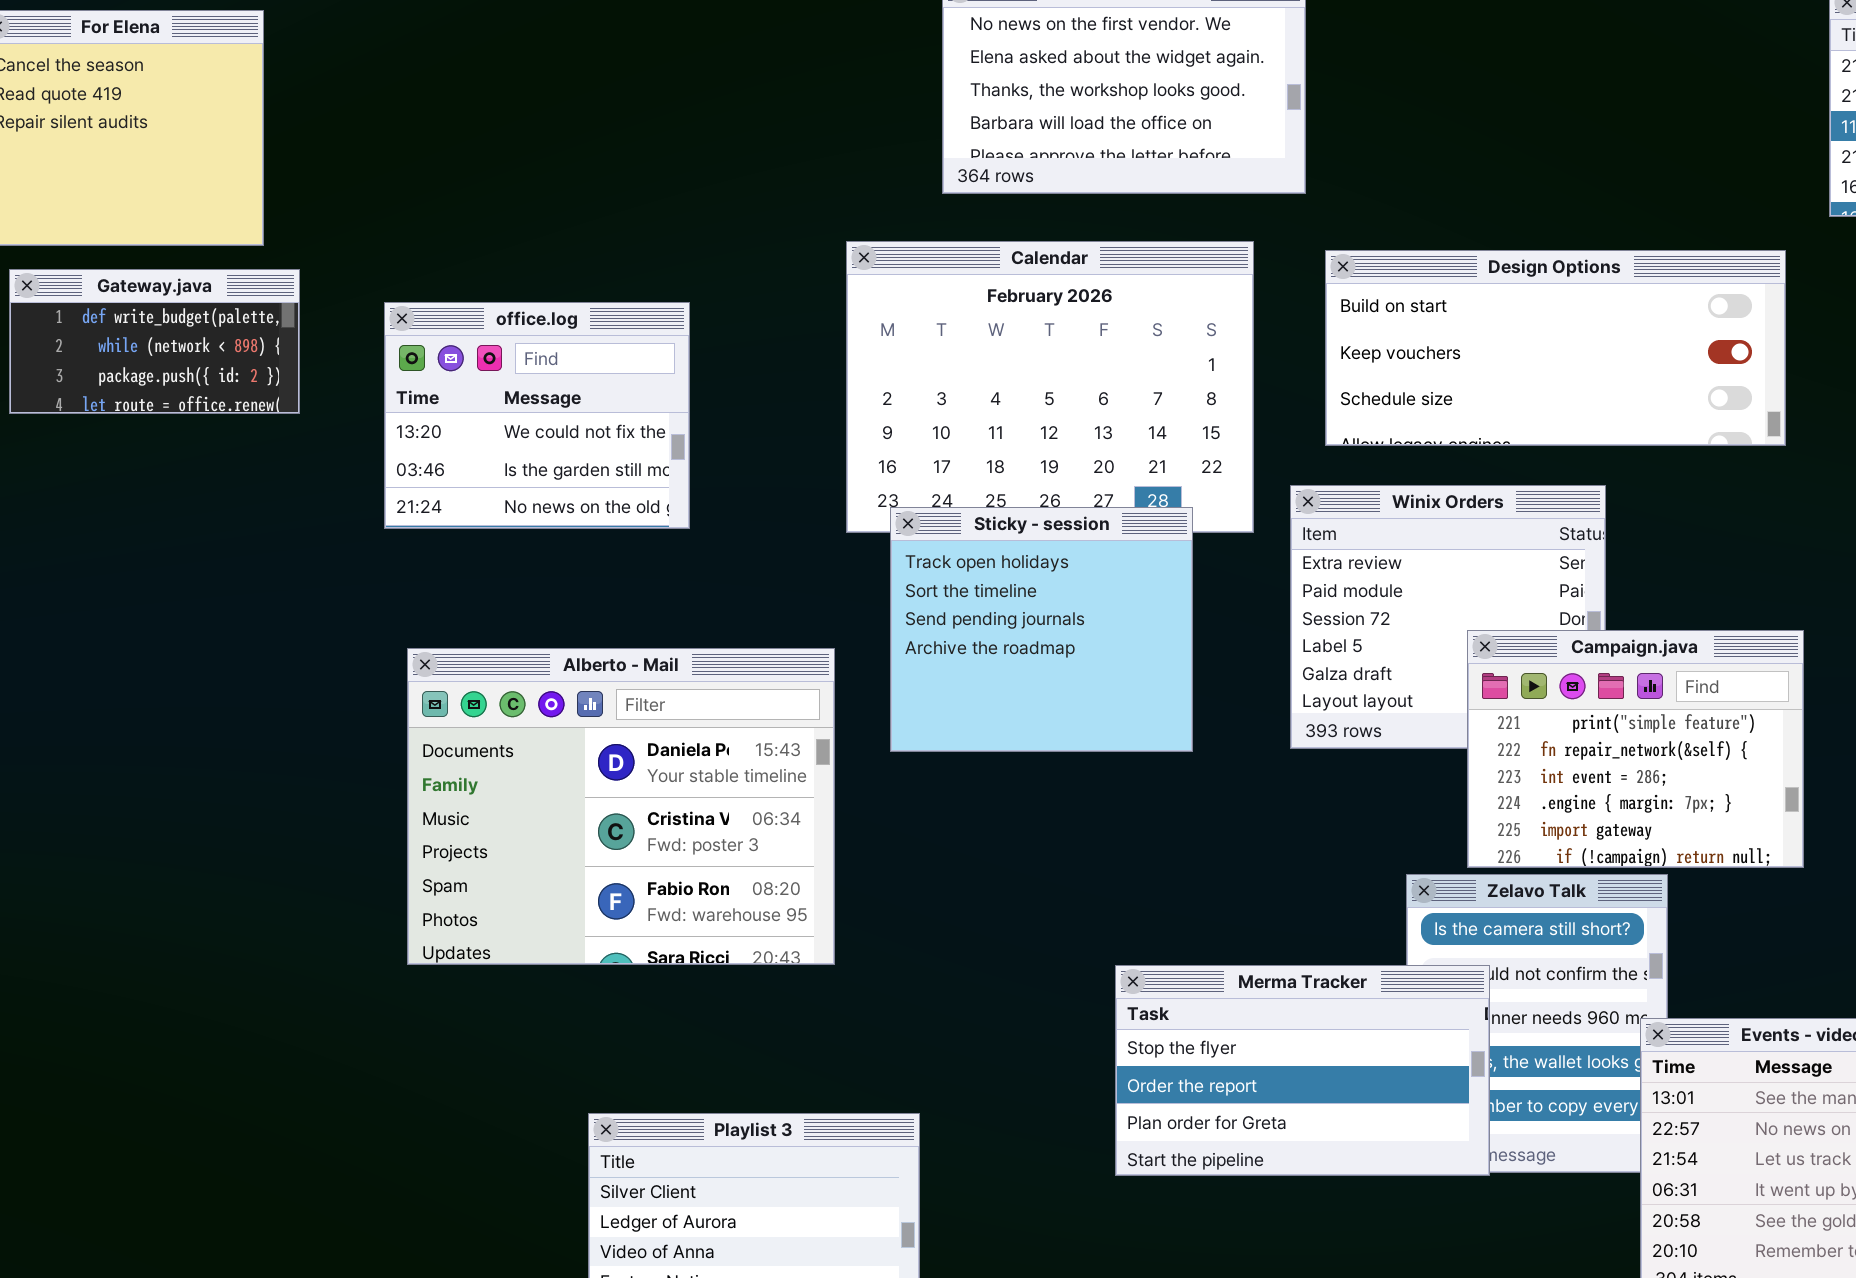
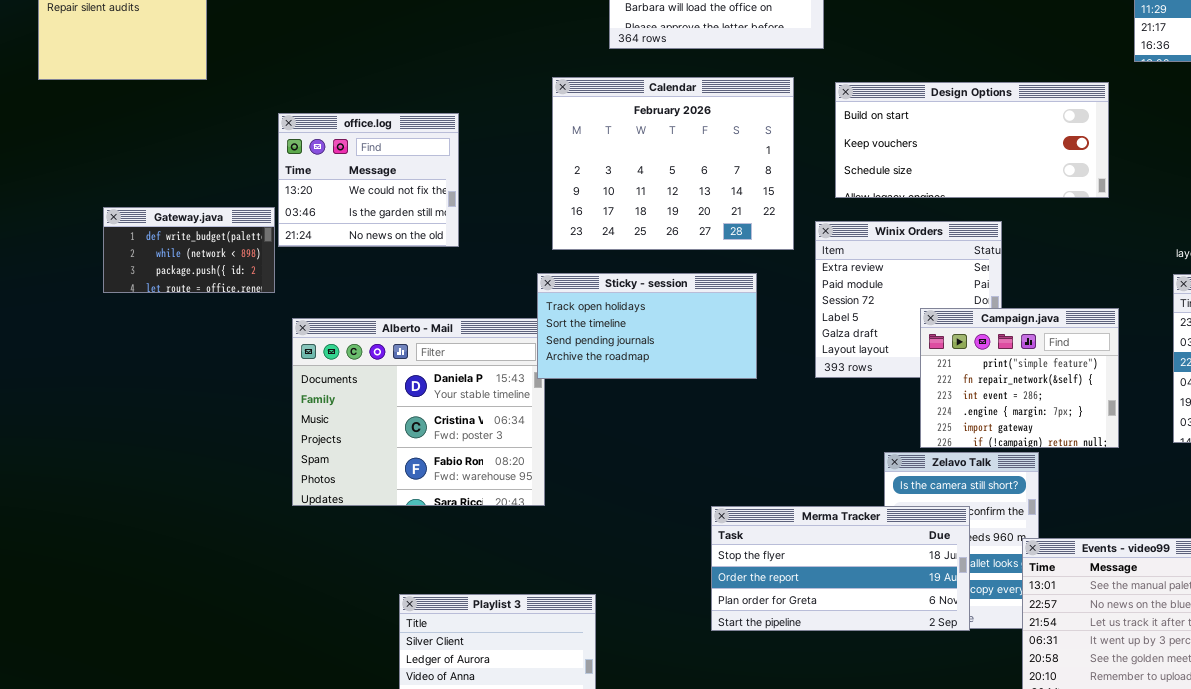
Gateway.java: [9,269,300,414] -> [103,207,275,293], moved
Sticky - session: [890,507,1193,752] -> [537,273,757,379], resized
Merma Tracker: [1115,965,1490,1176] -> [711,506,970,631], resized

